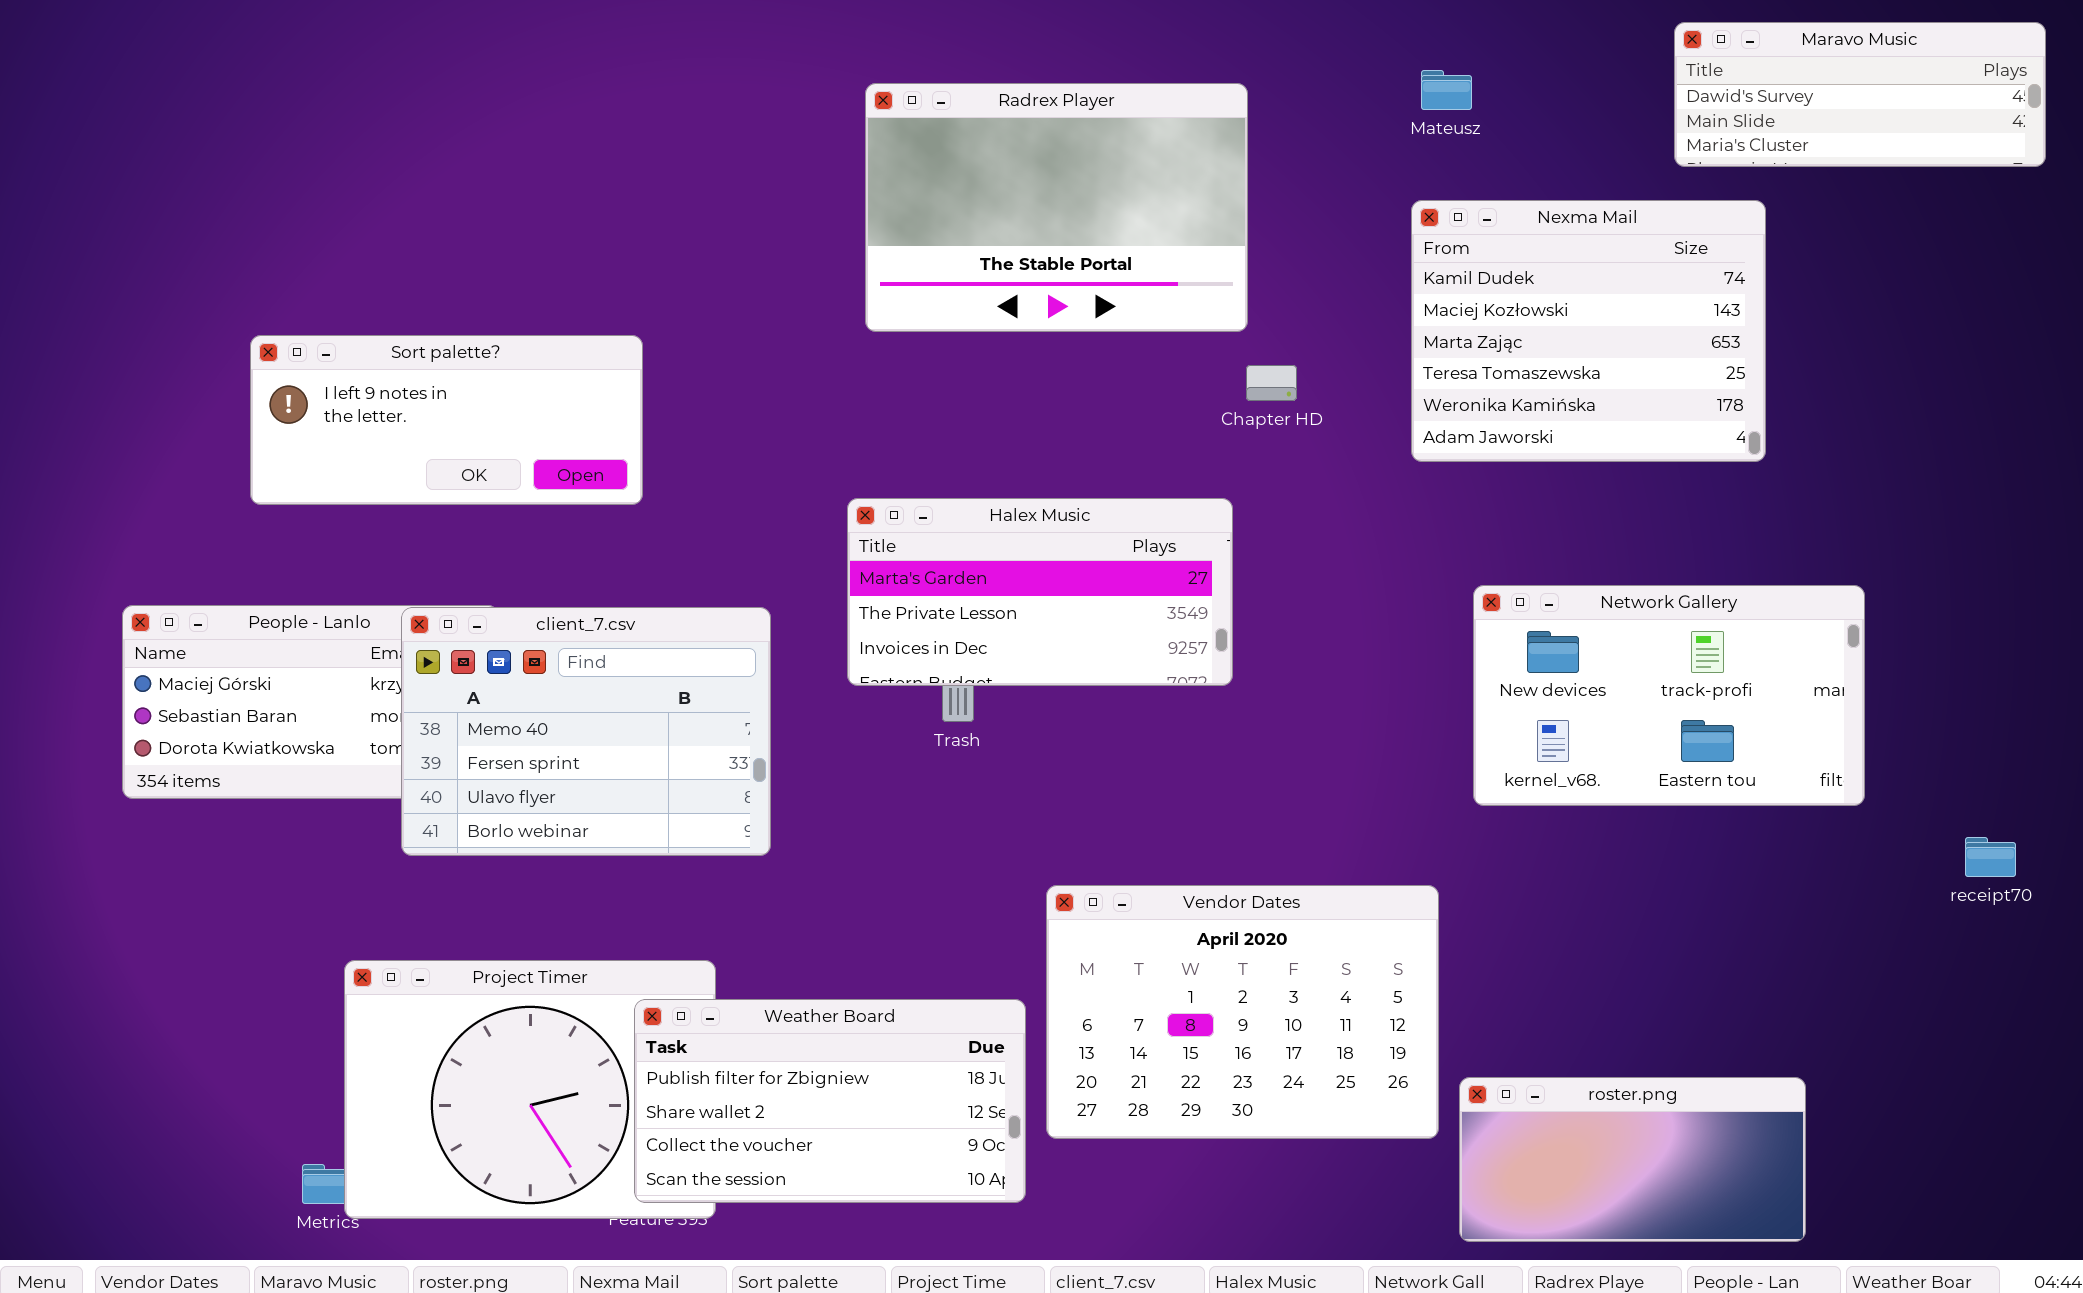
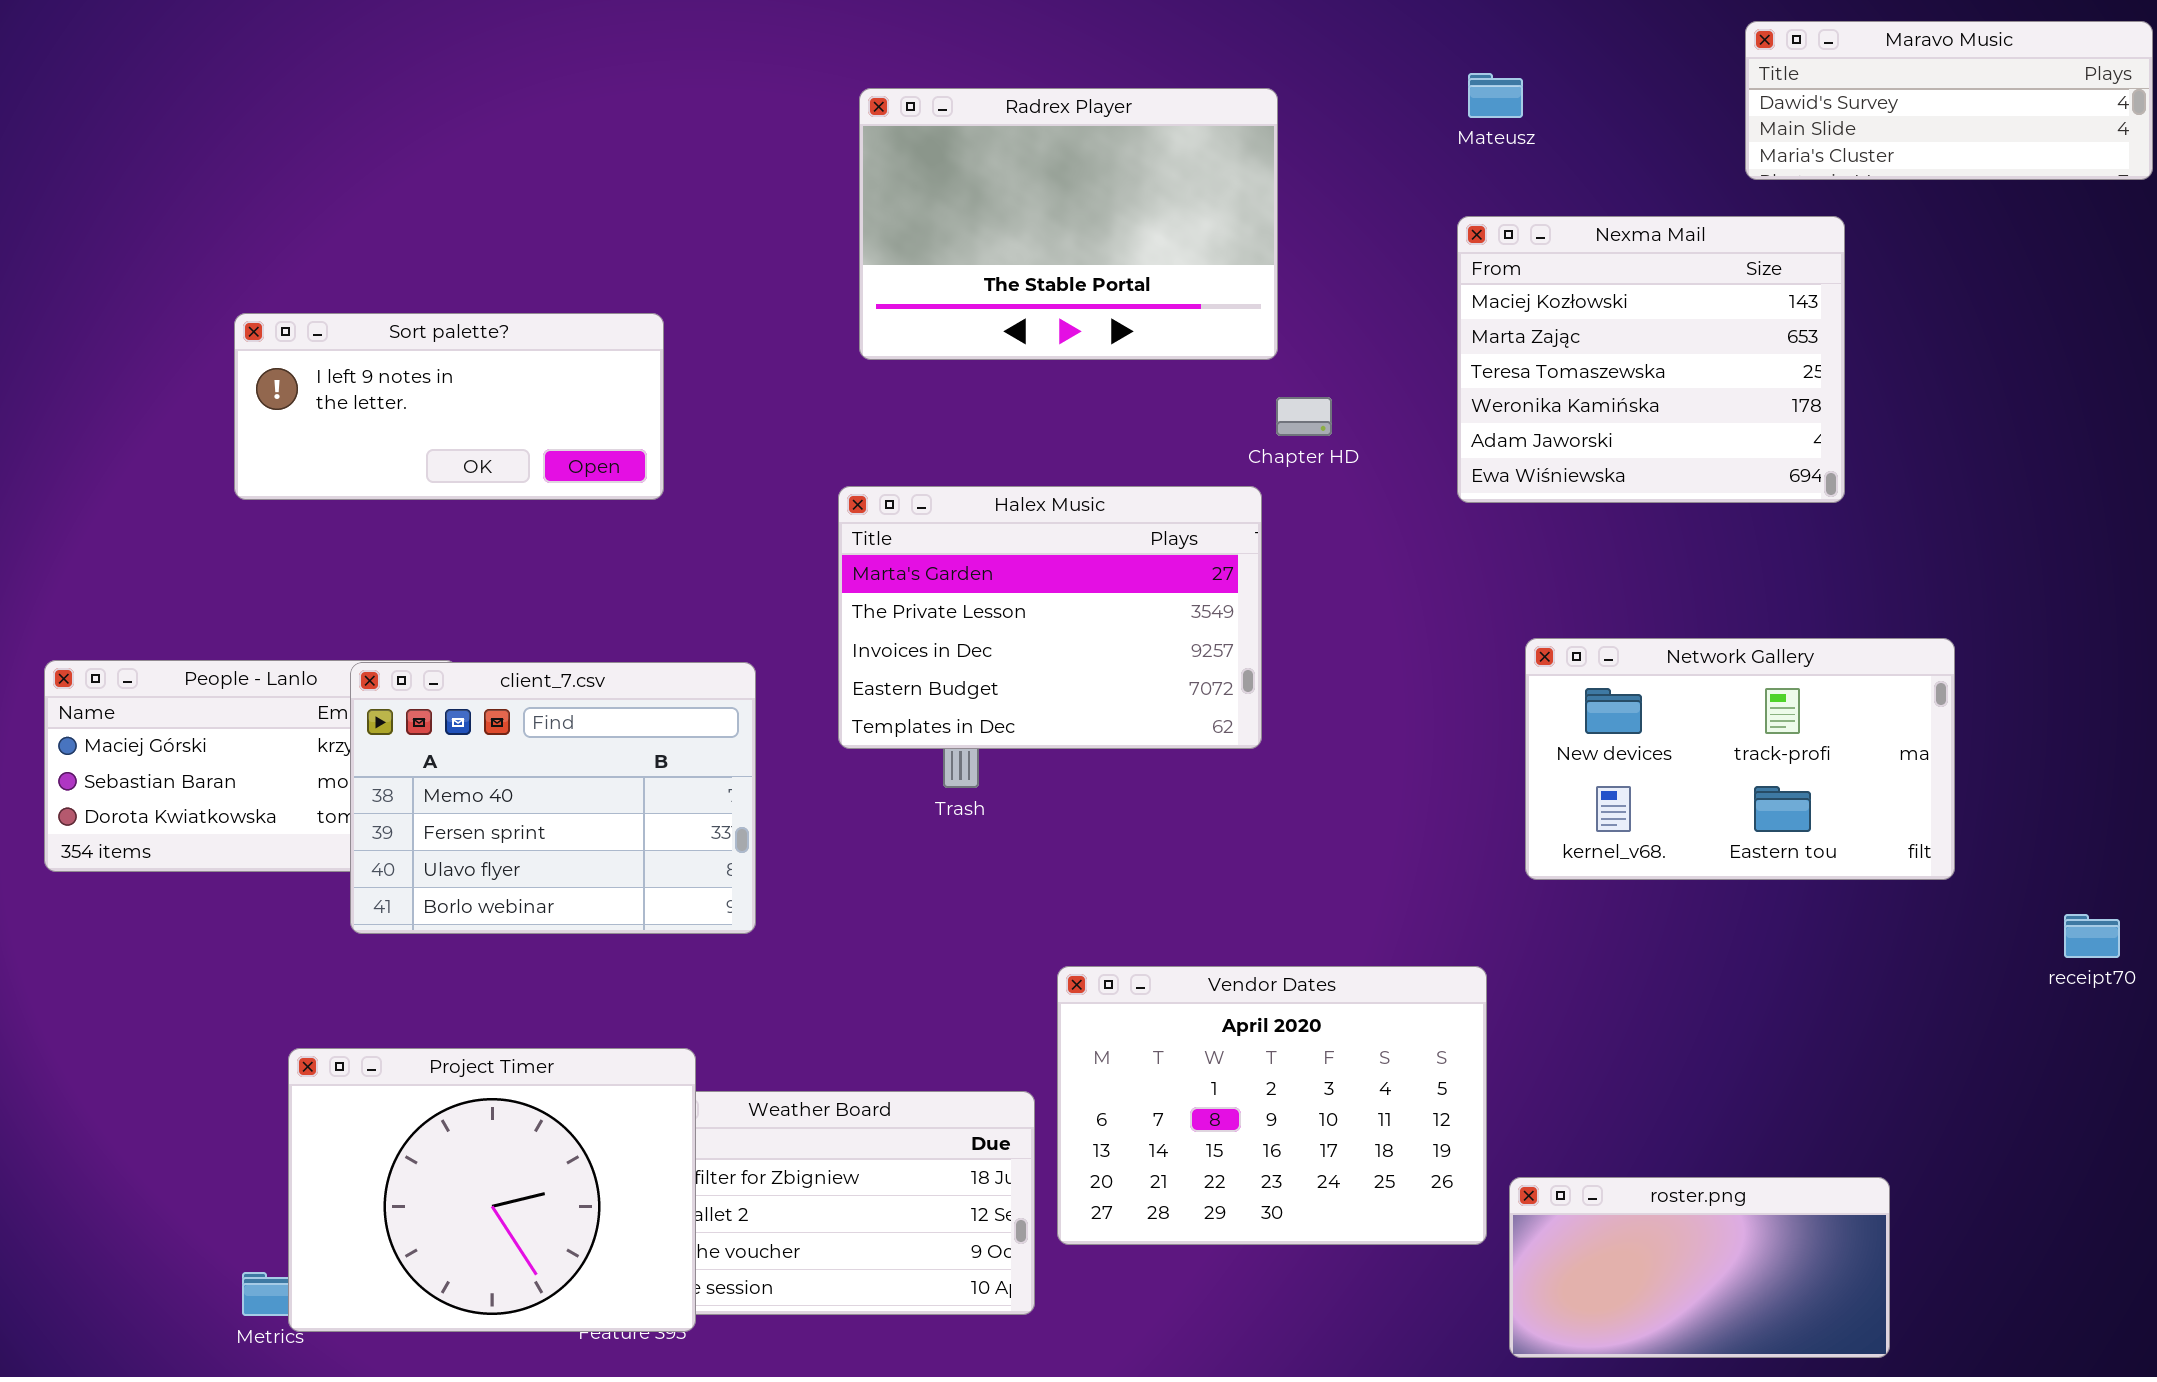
Nexma Mail: [1411,200,1766,462] -> [1457,216,1845,503], scrolled down 1 row
Sort palette?: [250,335,643,505] -> [234,313,664,500], moved
Halex Music: [847,498,1233,686] -> [838,486,1262,749], resized
Project Timer: [344,960,716,1219] -> [288,1048,696,1332], raised

